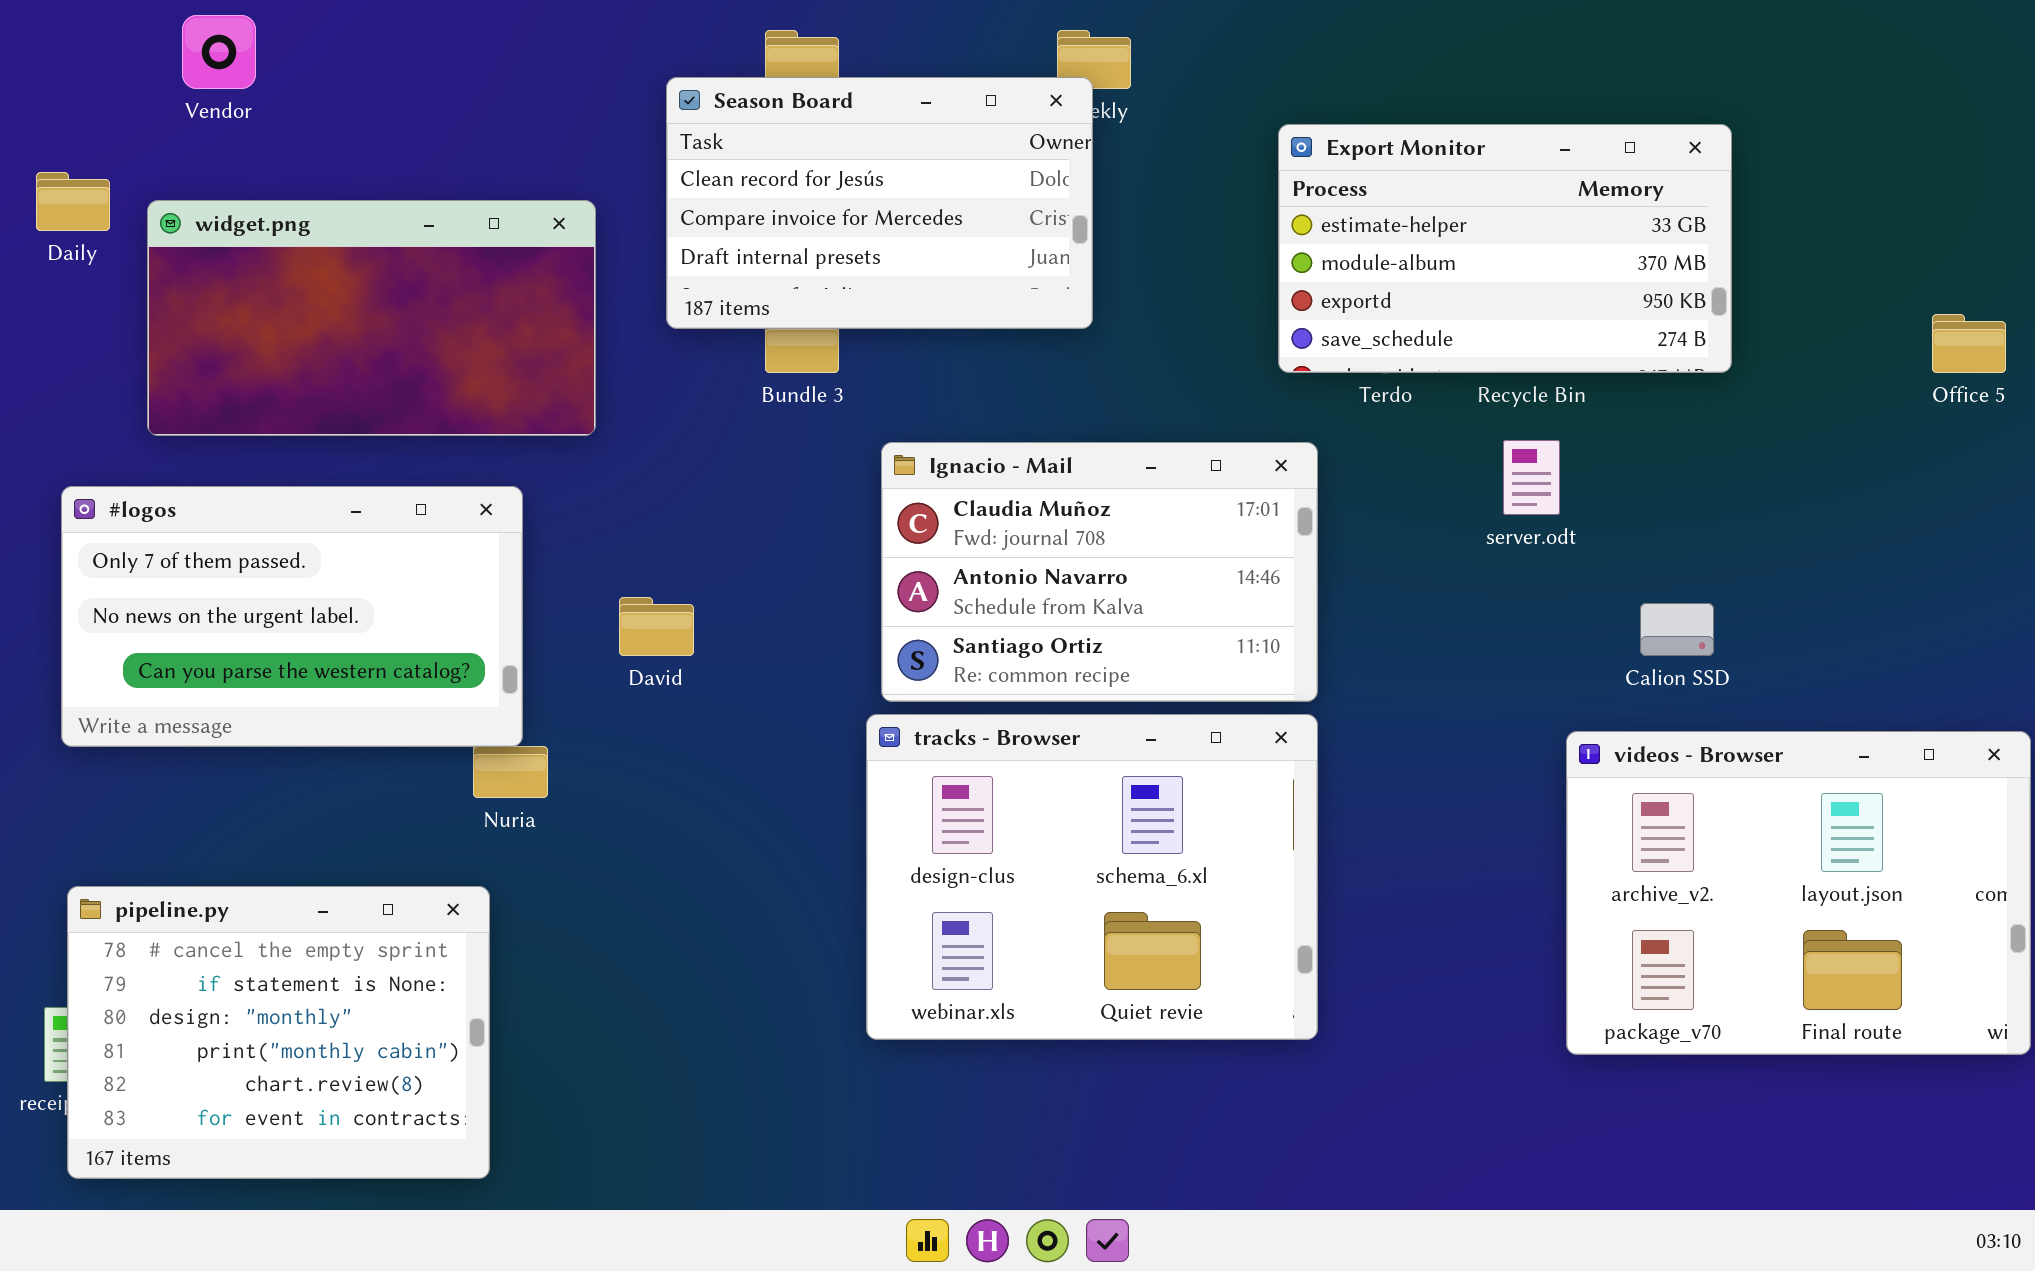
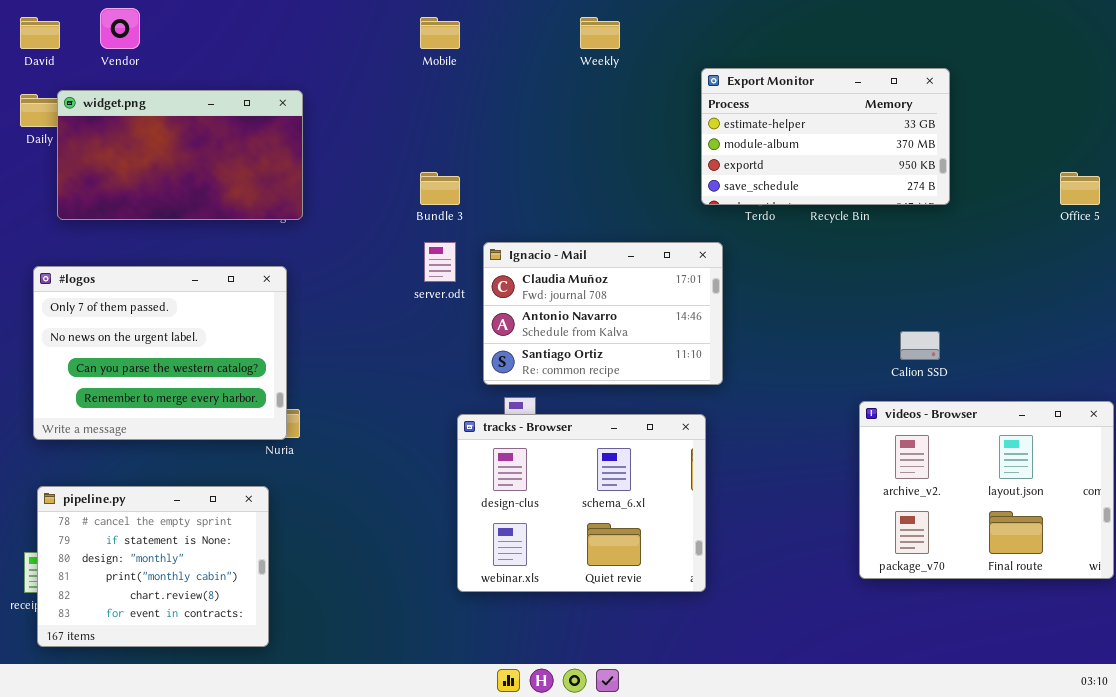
Season Board: [666,77,1093,329] -> none, closed
widget.png: [147,200,596,436] -> [57,90,303,220], moved
server.odt: [1503,440,1560,515] -> [424,242,456,282], moved
#logos: [61,486,523,747] -> [33,266,287,440], resized
David: [619,597,694,656] -> [20,17,60,49], moved
tracks - Browser: [866,714,1318,1040] -> [457,414,706,592], moved

